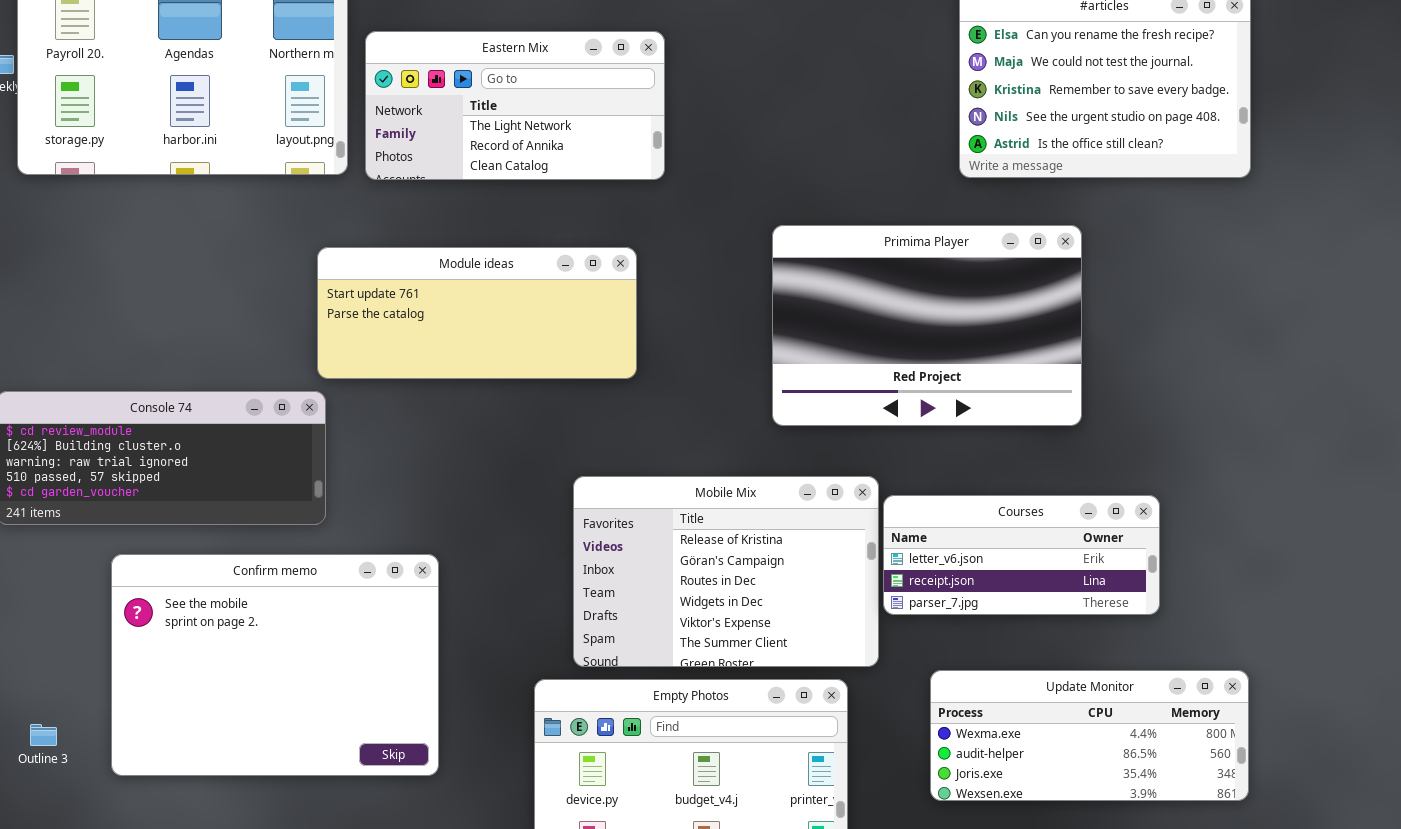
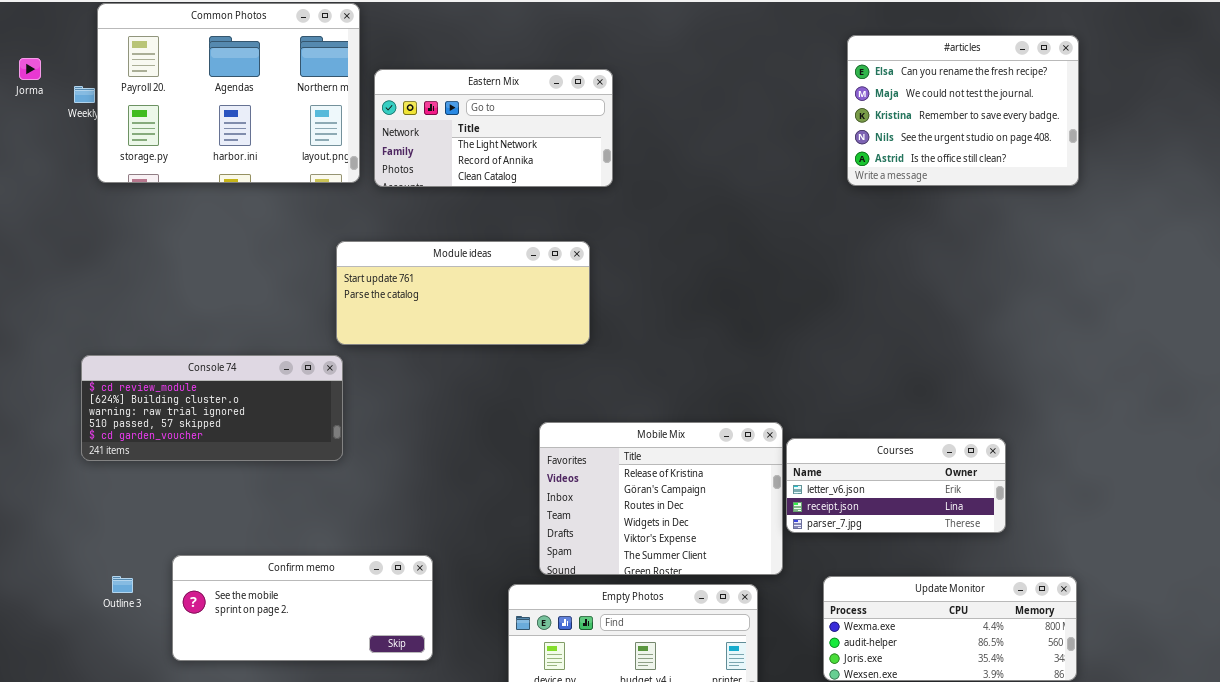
Primima Player: [772,225,1082,426] -> none, closed
Confirm memo: [111,554,439,776] -> [172,555,433,661], resized
Outline 3: [30,724,57,746] -> [112,576,133,593], moved

